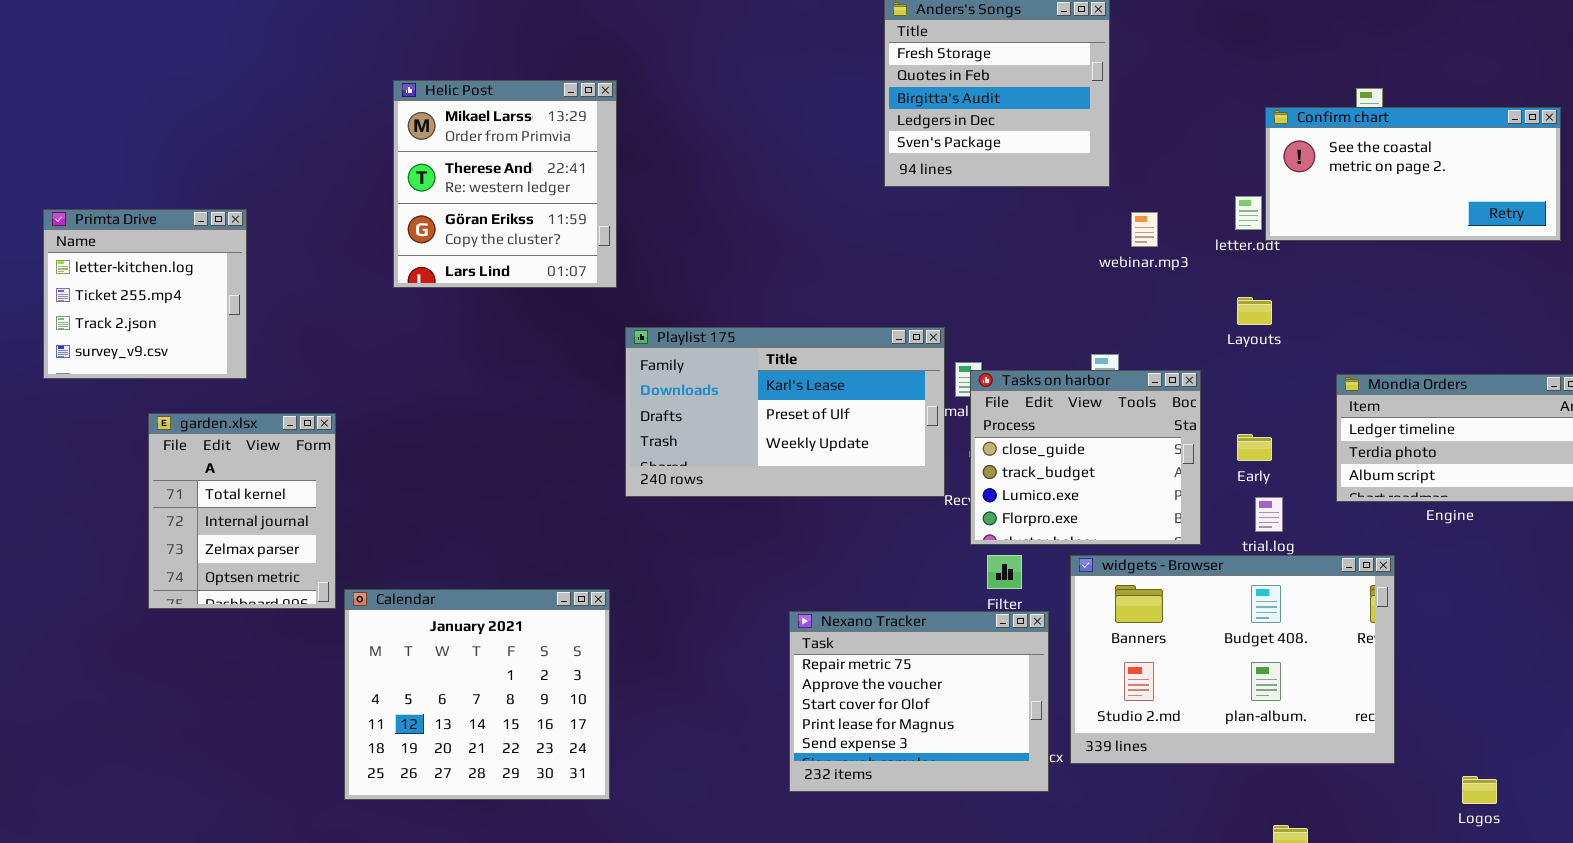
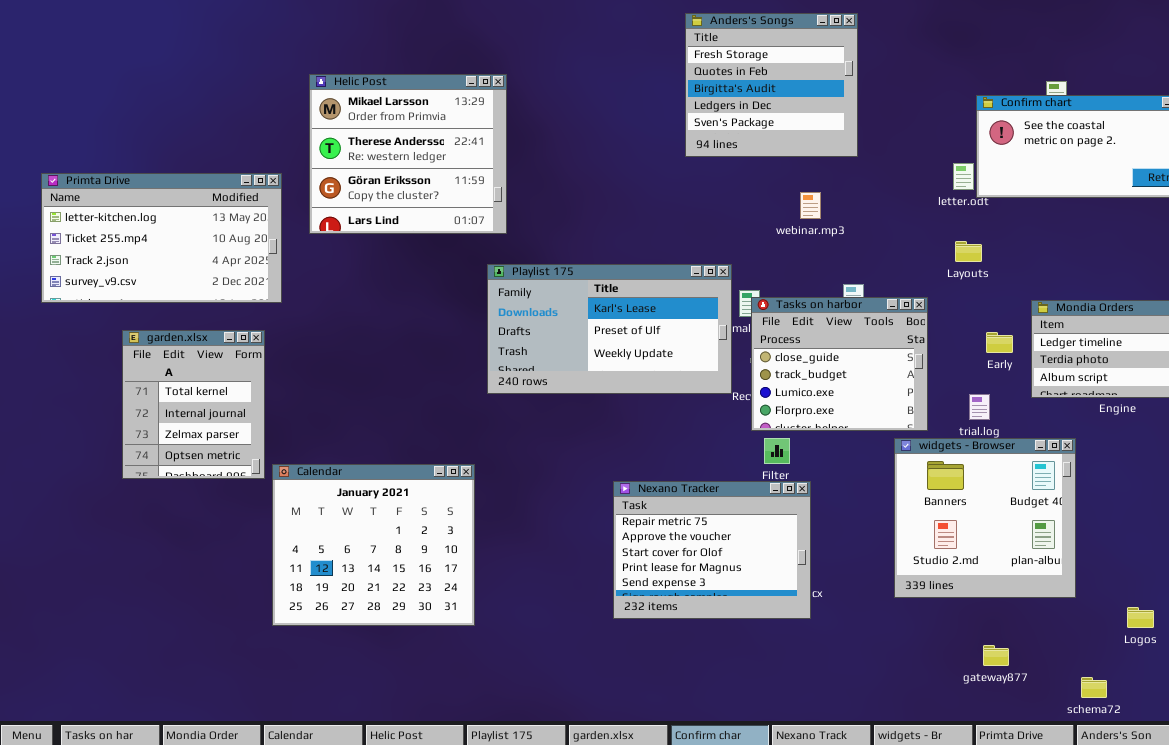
Helic Post: [393,80,617,288] -> [309,74,507,234], resized
Primta Drive: [43,209,247,379] -> [41,173,282,303], resized
webinar.mp3: [1131,212,1158,247] -> [800,192,821,219], moved
Early: [1237,434,1272,461] -> [986,332,1013,353], moved
widgets - Browser: [1070,555,1395,764] -> [894,438,1076,598], resized

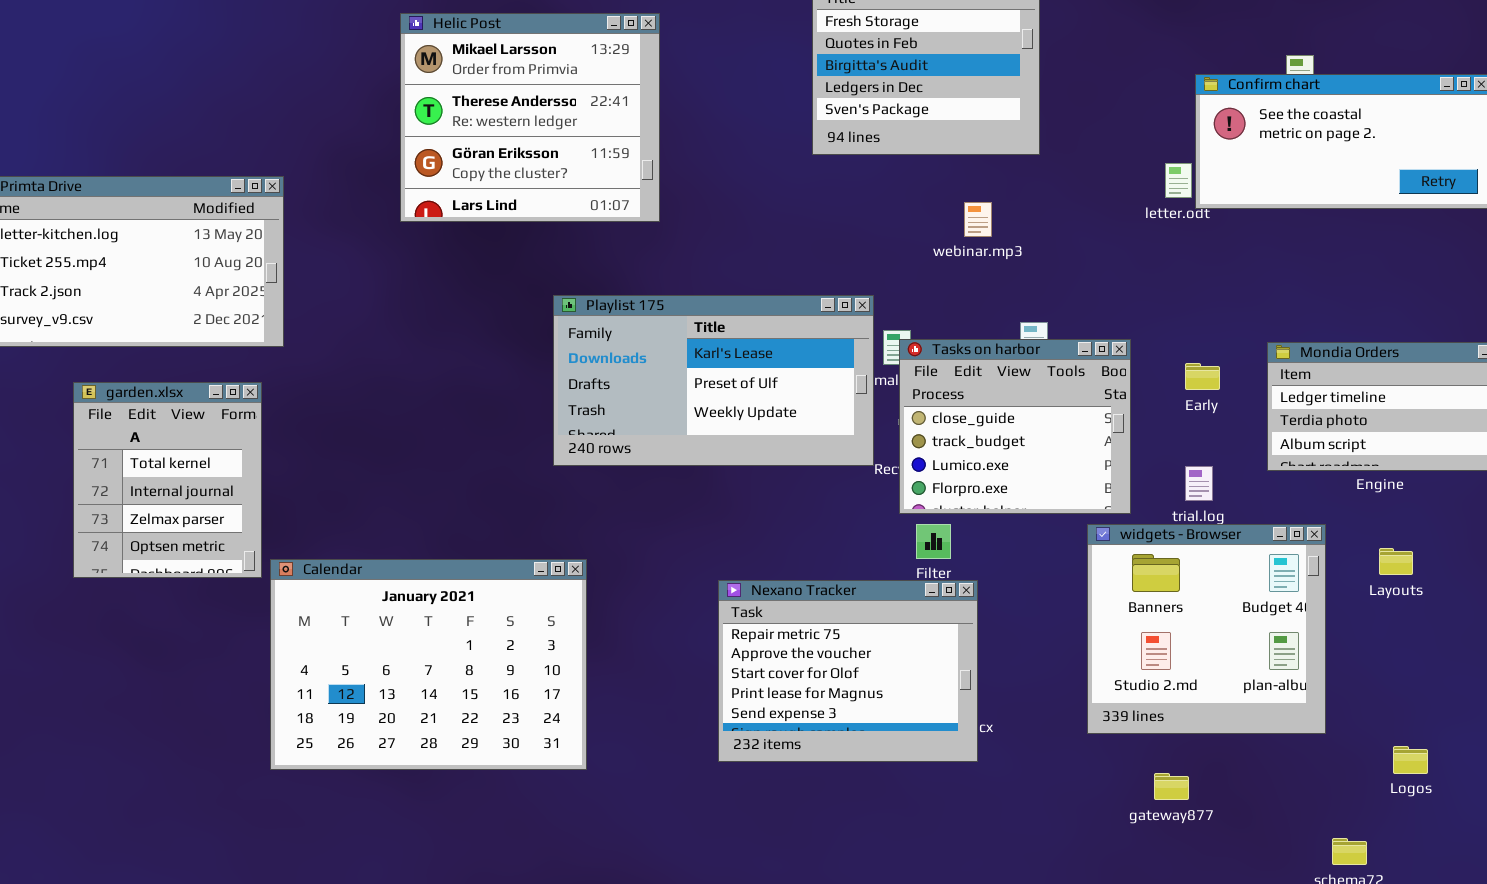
Helic Post: [309,74,507,234] -> [400,13,660,222], moved
Layouts: [955,241,982,262] -> [1379,548,1413,575], moved
Early: [986,332,1013,353] -> [1185,363,1220,390], moved
Calendar: [272,464,475,626] -> [270,559,587,770], resized
gateway877: [983,645,1009,666] -> [1154,773,1189,800], moved

